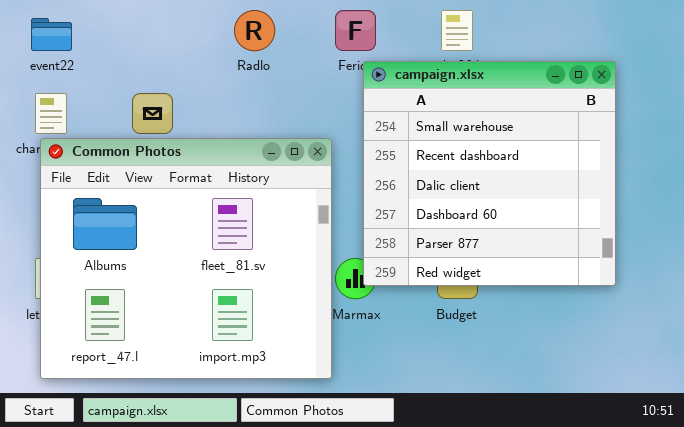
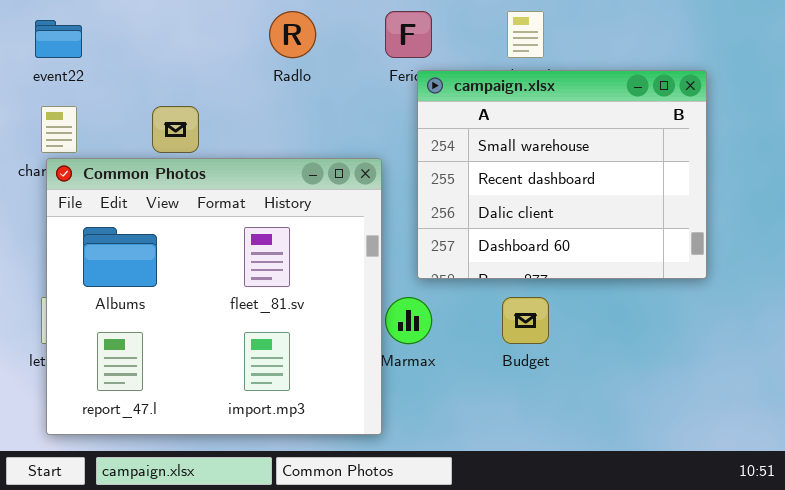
campaign.xlsx: [363,61,616,286] -> [417,70,707,279], resized

